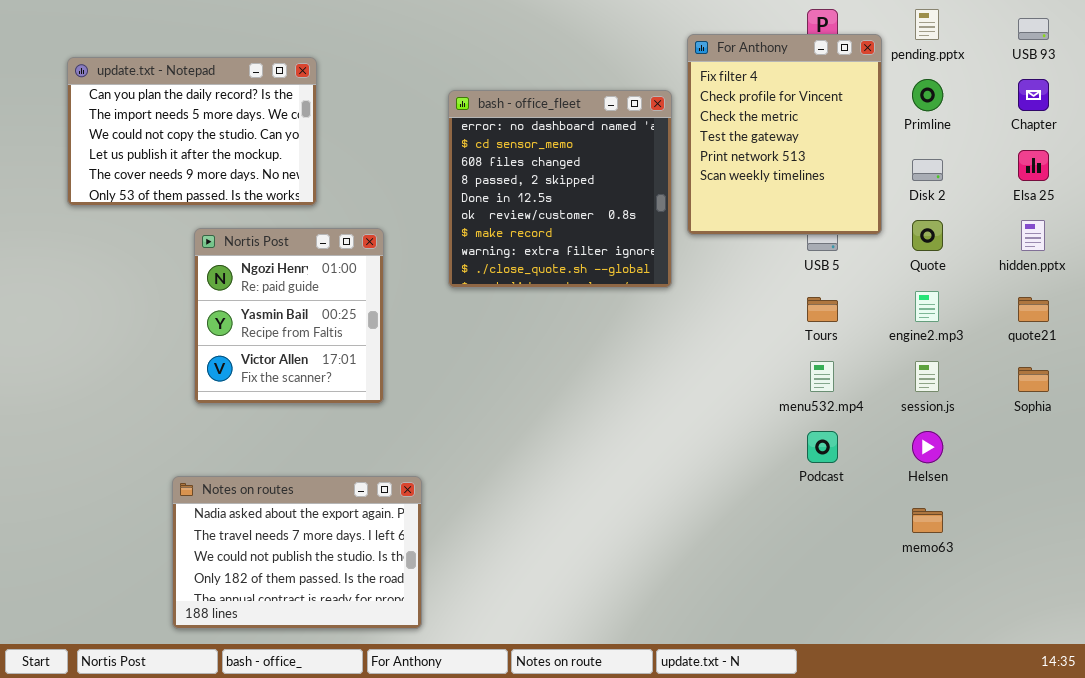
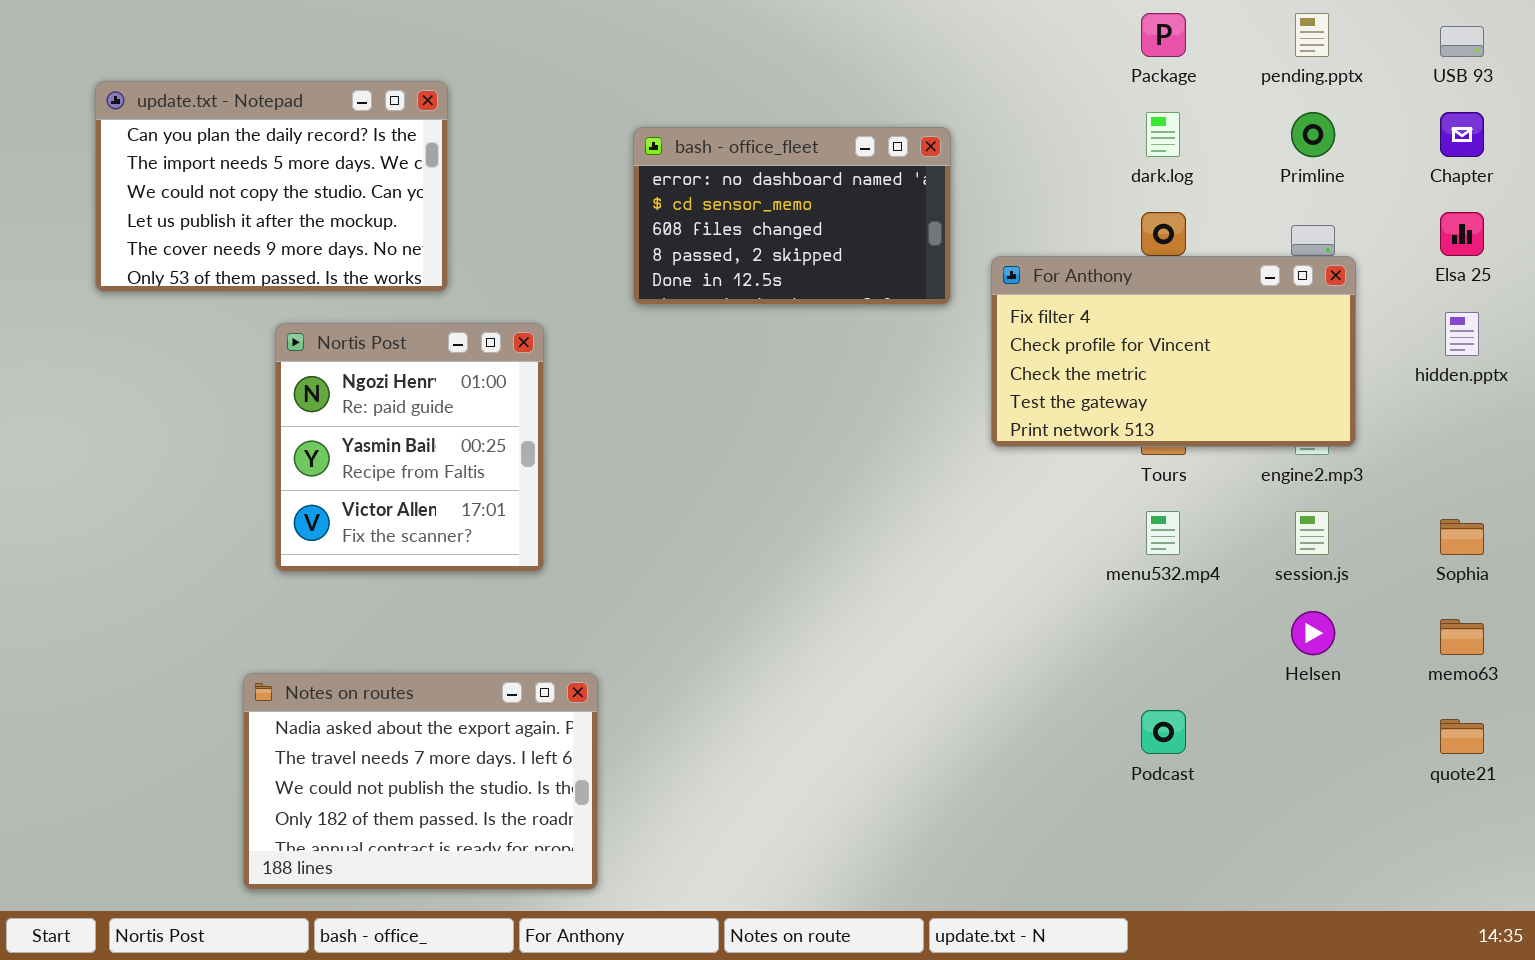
For Anthony: [687,34,882,235] -> [991,256,1356,447], moved, resized
bash - office_fleet: [448,90,672,288] -> [633,127,951,305], resized
quote21: [1018,297,1049,322] -> [1440,719,1484,754], moved
Podcast: [807,431,838,463] -> [1141,710,1186,754], moved
memo63: [912,508,943,533] -> [1440,619,1484,655], moved

